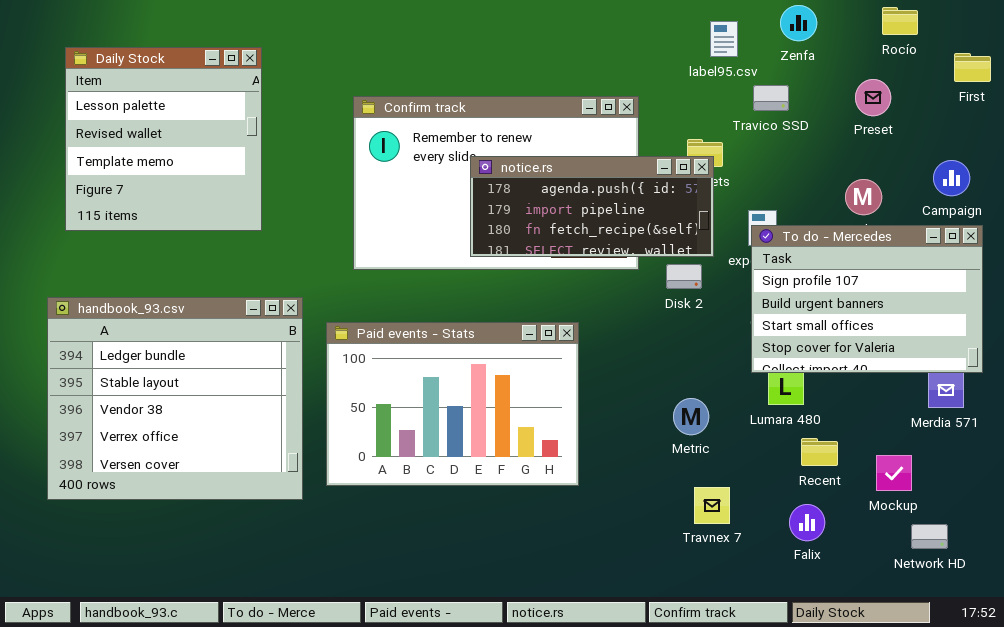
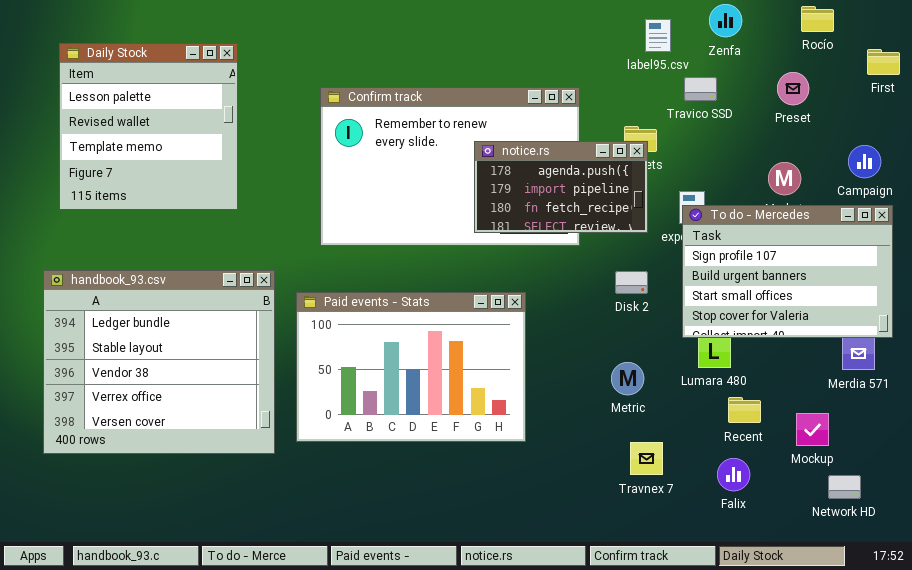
notice.rs: [470,156,714,257] -> [474,141,648,233], resized
Disk 2: [666,264,702,289] -> [615,271,648,294], moved

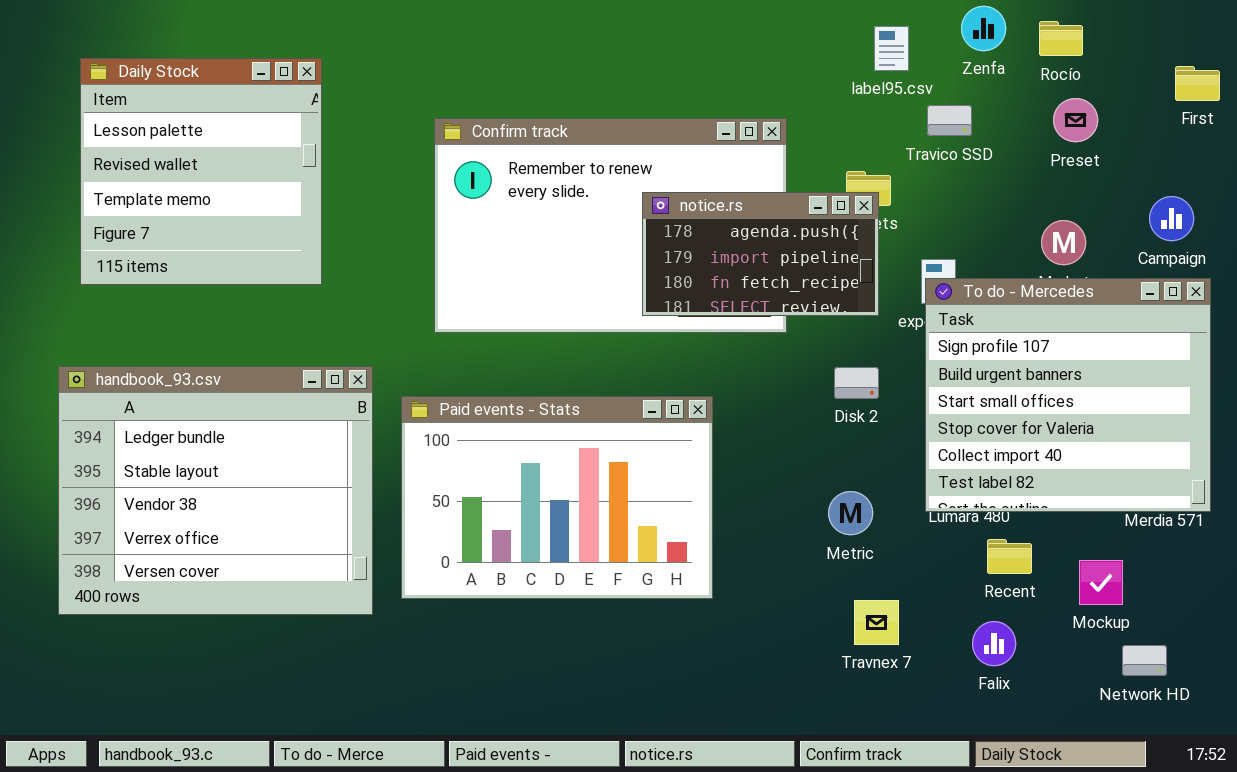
Rocío: [801,6,834,32] -> [1039,21,1083,56], moved
To do - Mercedes: [682,205,893,338] -> [925,278,1211,512], resized

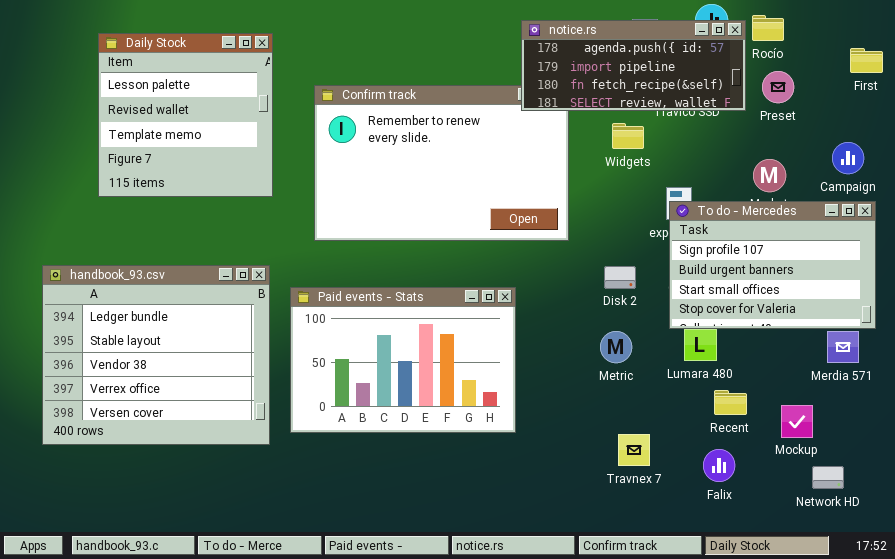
Daily Stock: [80,58,322,285] -> [98,33,273,197], moved
notice.rs: [642,192,879,316] -> [521,20,746,111], moved, resized
To do - Mercedes: [925,278,1211,512] -> [669,201,876,329], resized
Metric: [828,491,873,535] -> [600,331,632,363], moved

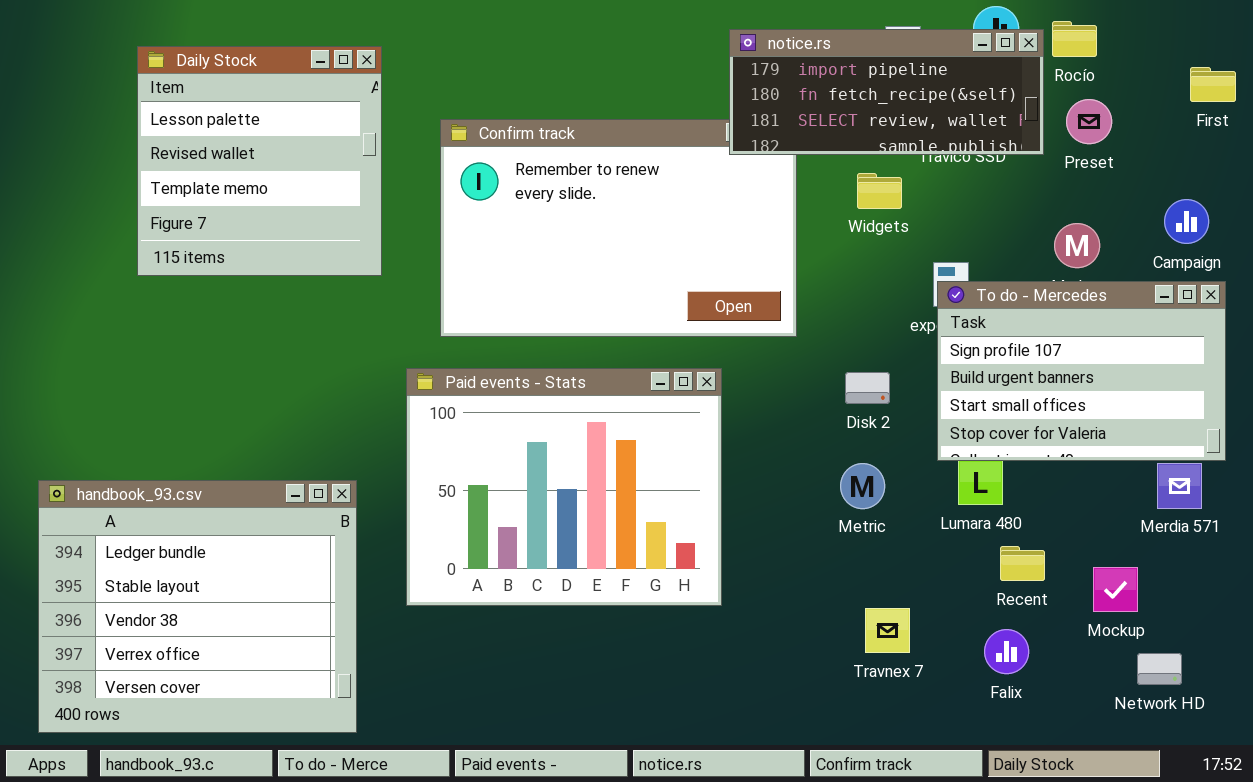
notice.rs: [521,20,746,111] -> [729,29,1044,155], scrolled down 1 row
handbook_93.csv: [42,265,270,445] -> [38,480,357,733], moved
Paid events - Stats: [290,287,516,433] -> [406,368,722,606], resized

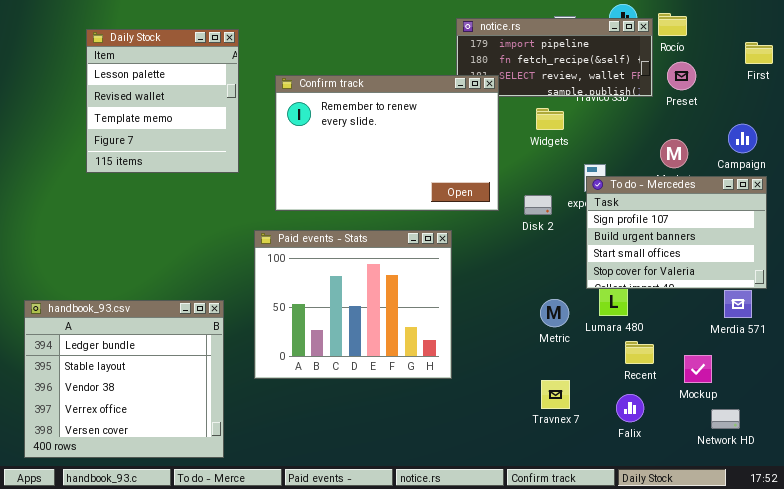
Confirm track: [440,119,797,337] -> [275,75,499,211], raised
Disk 2: [845,372,890,404] -> [524,195,552,215], moved
Metric: [840,463,885,509] -> [540,299,569,327], moved

